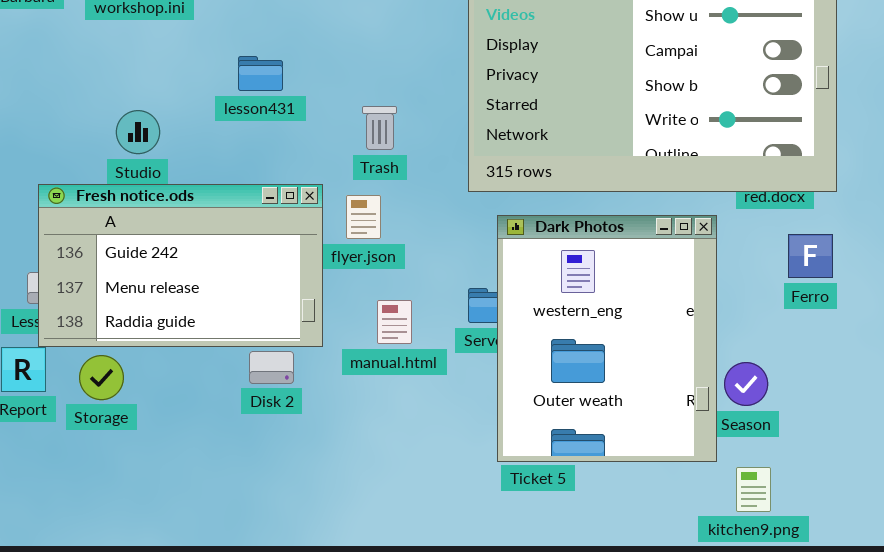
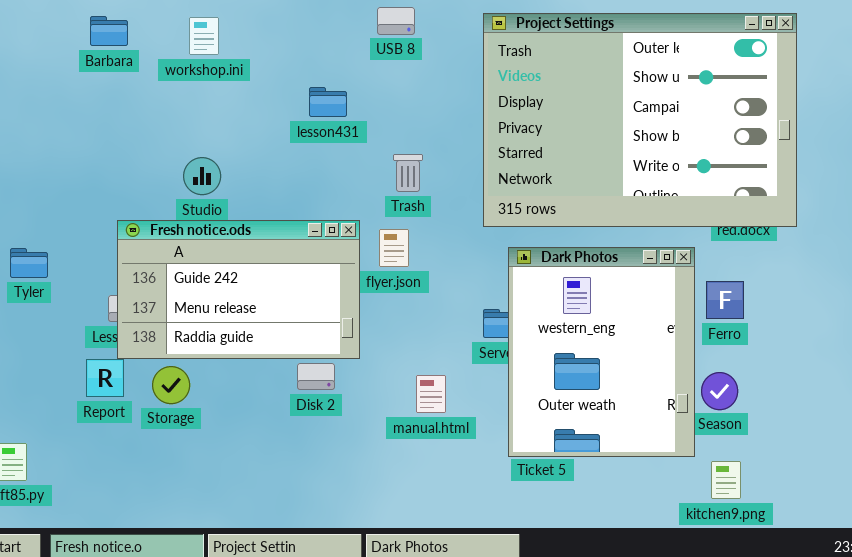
lesson431: [238,56,283,91] -> [309,87,347,117], moved
Ferro: [788,234,833,278] -> [706,281,744,319], moved
manual.html: [377,300,412,344] -> [416,375,446,413], moved

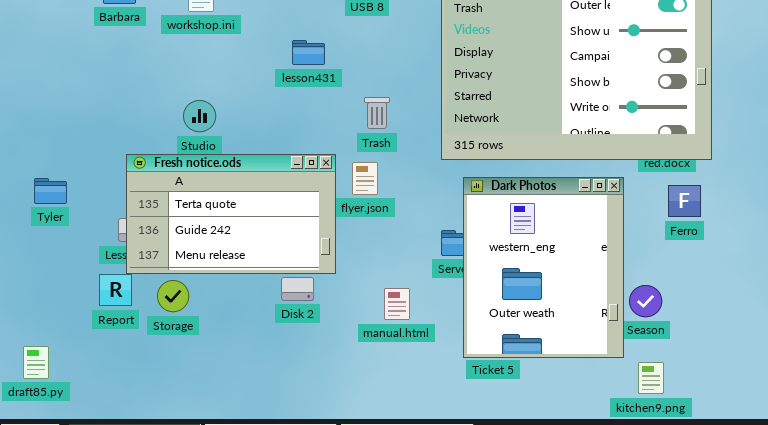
Fresh notice.ods: [117,220,360,359] -> [126,154,336,274], scrolled up 1 row
Ferro: [706,281,744,319] -> [668,185,701,217], moved

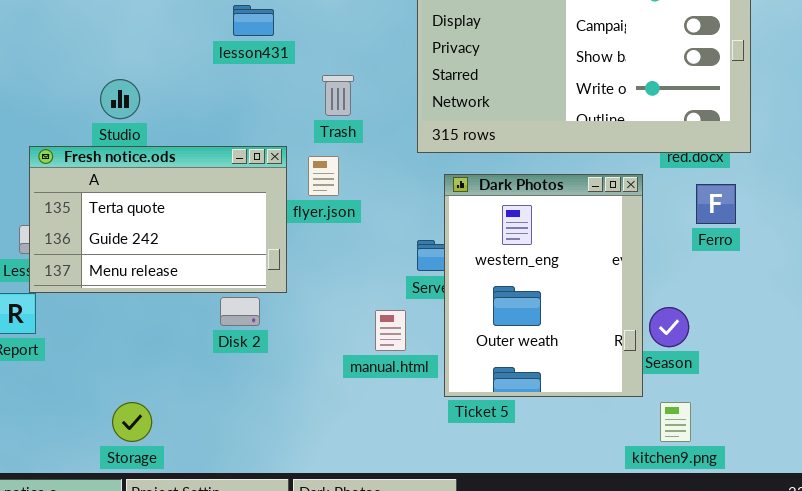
Storage: [157,280,189,312] -> [112,402,152,442], moved
manual.html: [384,288,410,320] -> [375,310,406,351], moved

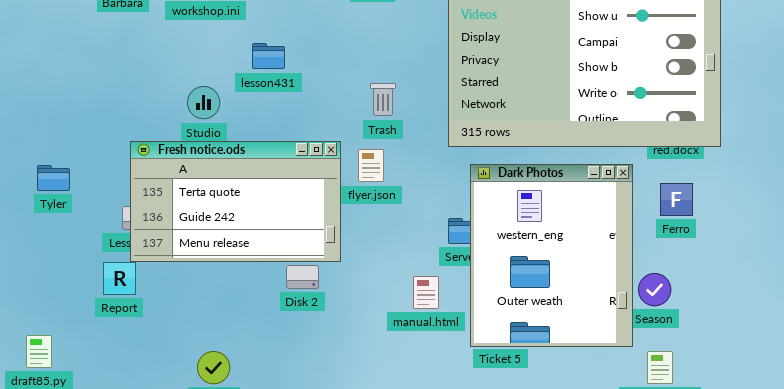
lesson431: [233,5,274,36] -> [252,43,285,69], moved
Ferro: [696,184,736,224] -> [660,183,693,216], moved

